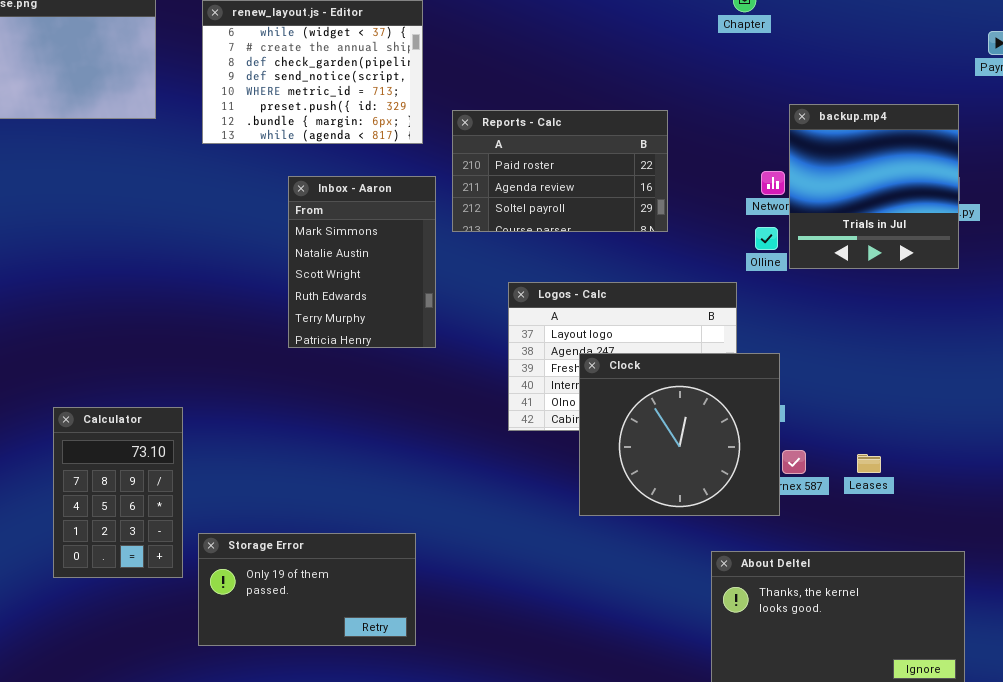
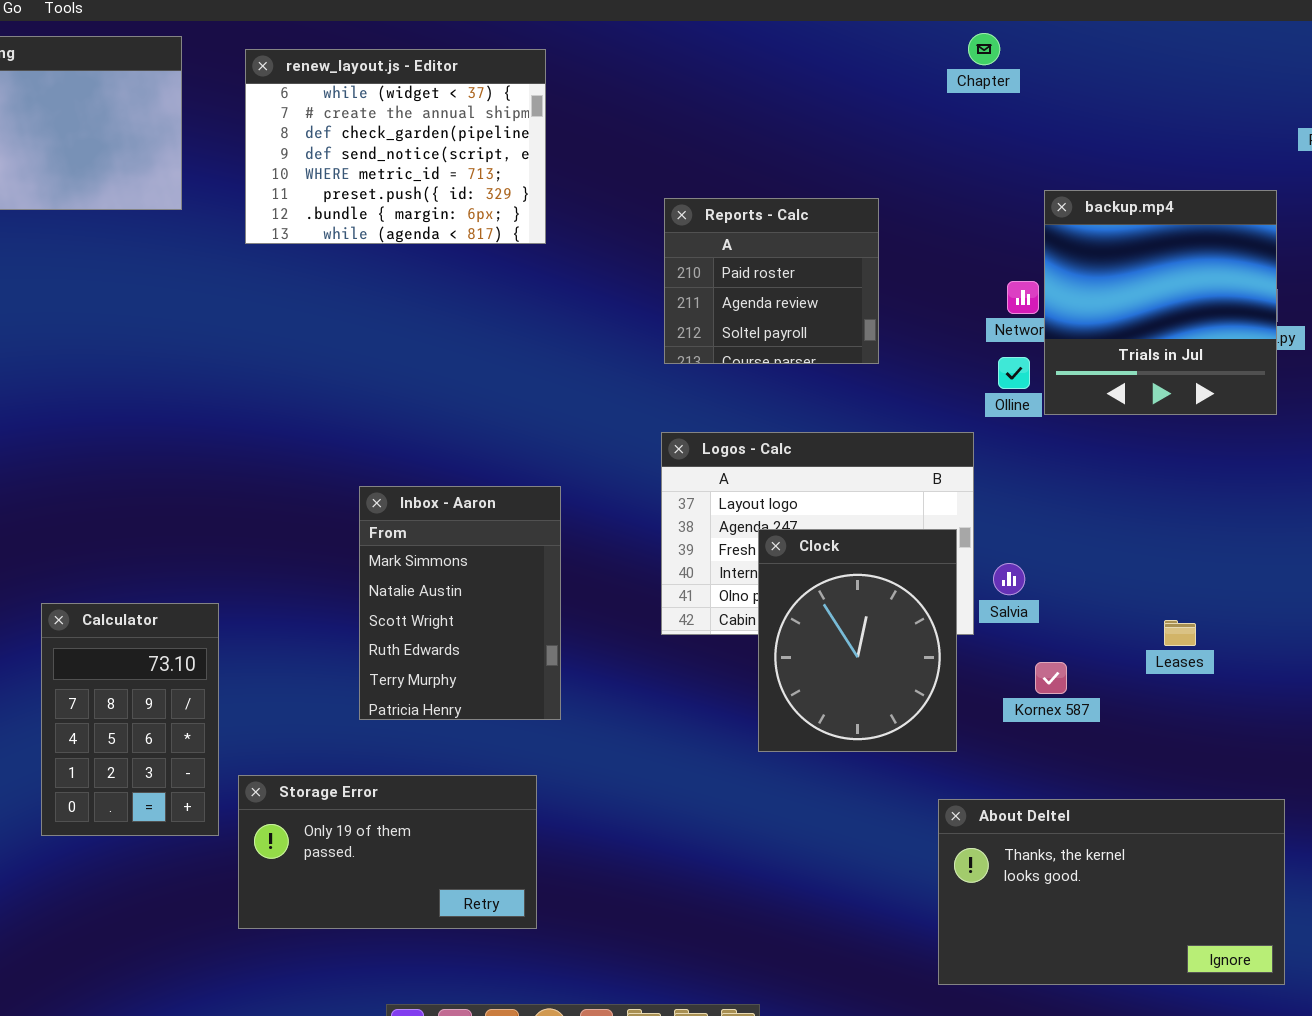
Reports - Calc: [452,110,668,232] -> [664,198,879,364], resized
Inbox - Aaron: [288,176,436,348] -> [359,486,561,720], moved
Clock: [579,353,780,516] -> [758,529,957,752], resized
Leases: [857,454,881,473] -> [1164,620,1196,646], moved

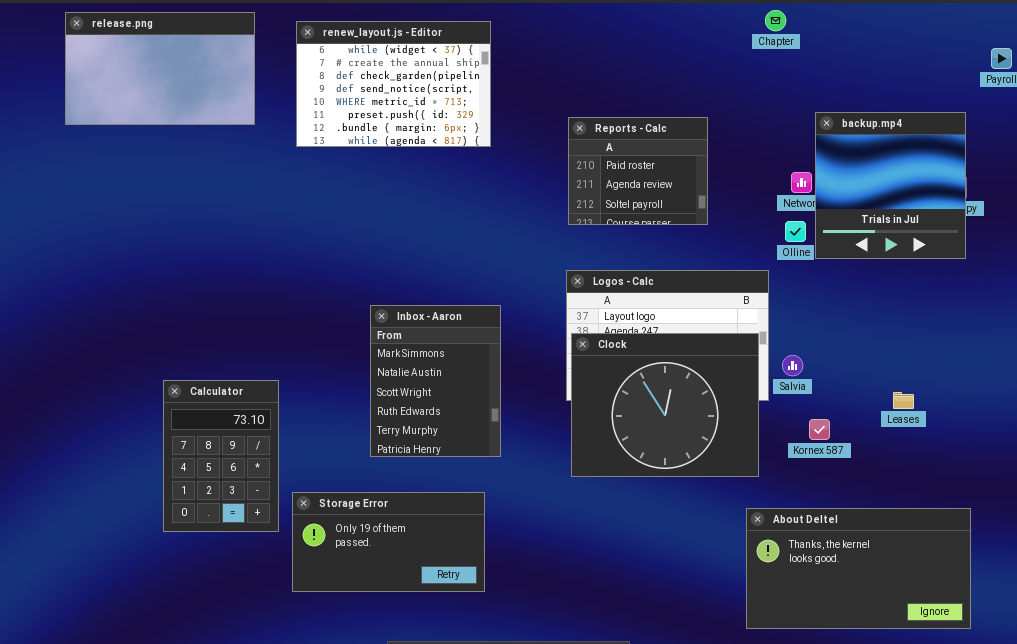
Clock: [758,529,957,752] -> [571,333,759,477], resized

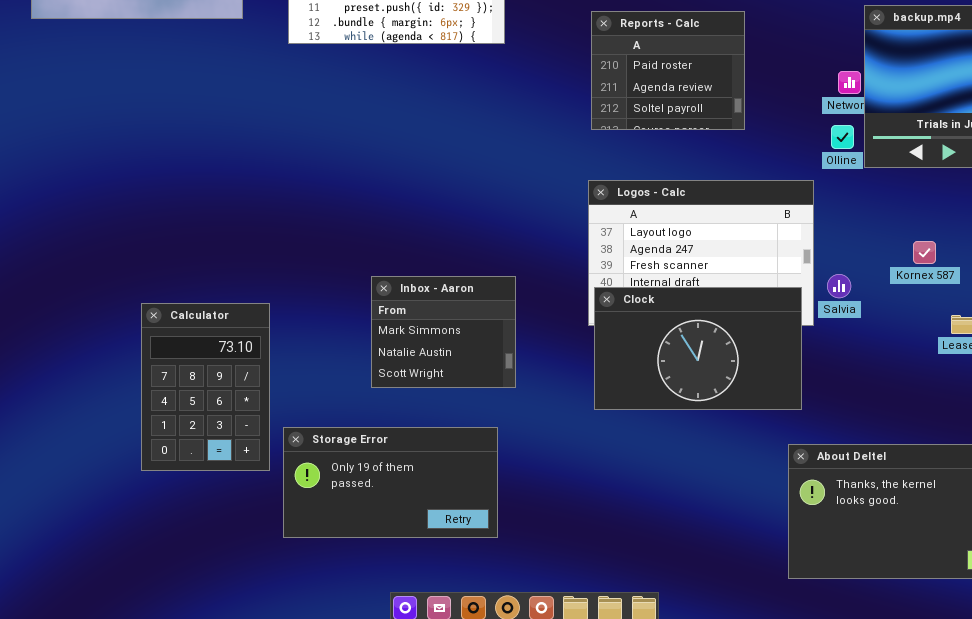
Inbox - Aaron: [370,305,501,457] -> [371,276,516,388], resized
Clock: [571,333,759,477] -> [594,287,802,410], resized
Kornex 587: [809,419,830,440] -> [913,241,936,264], moved

